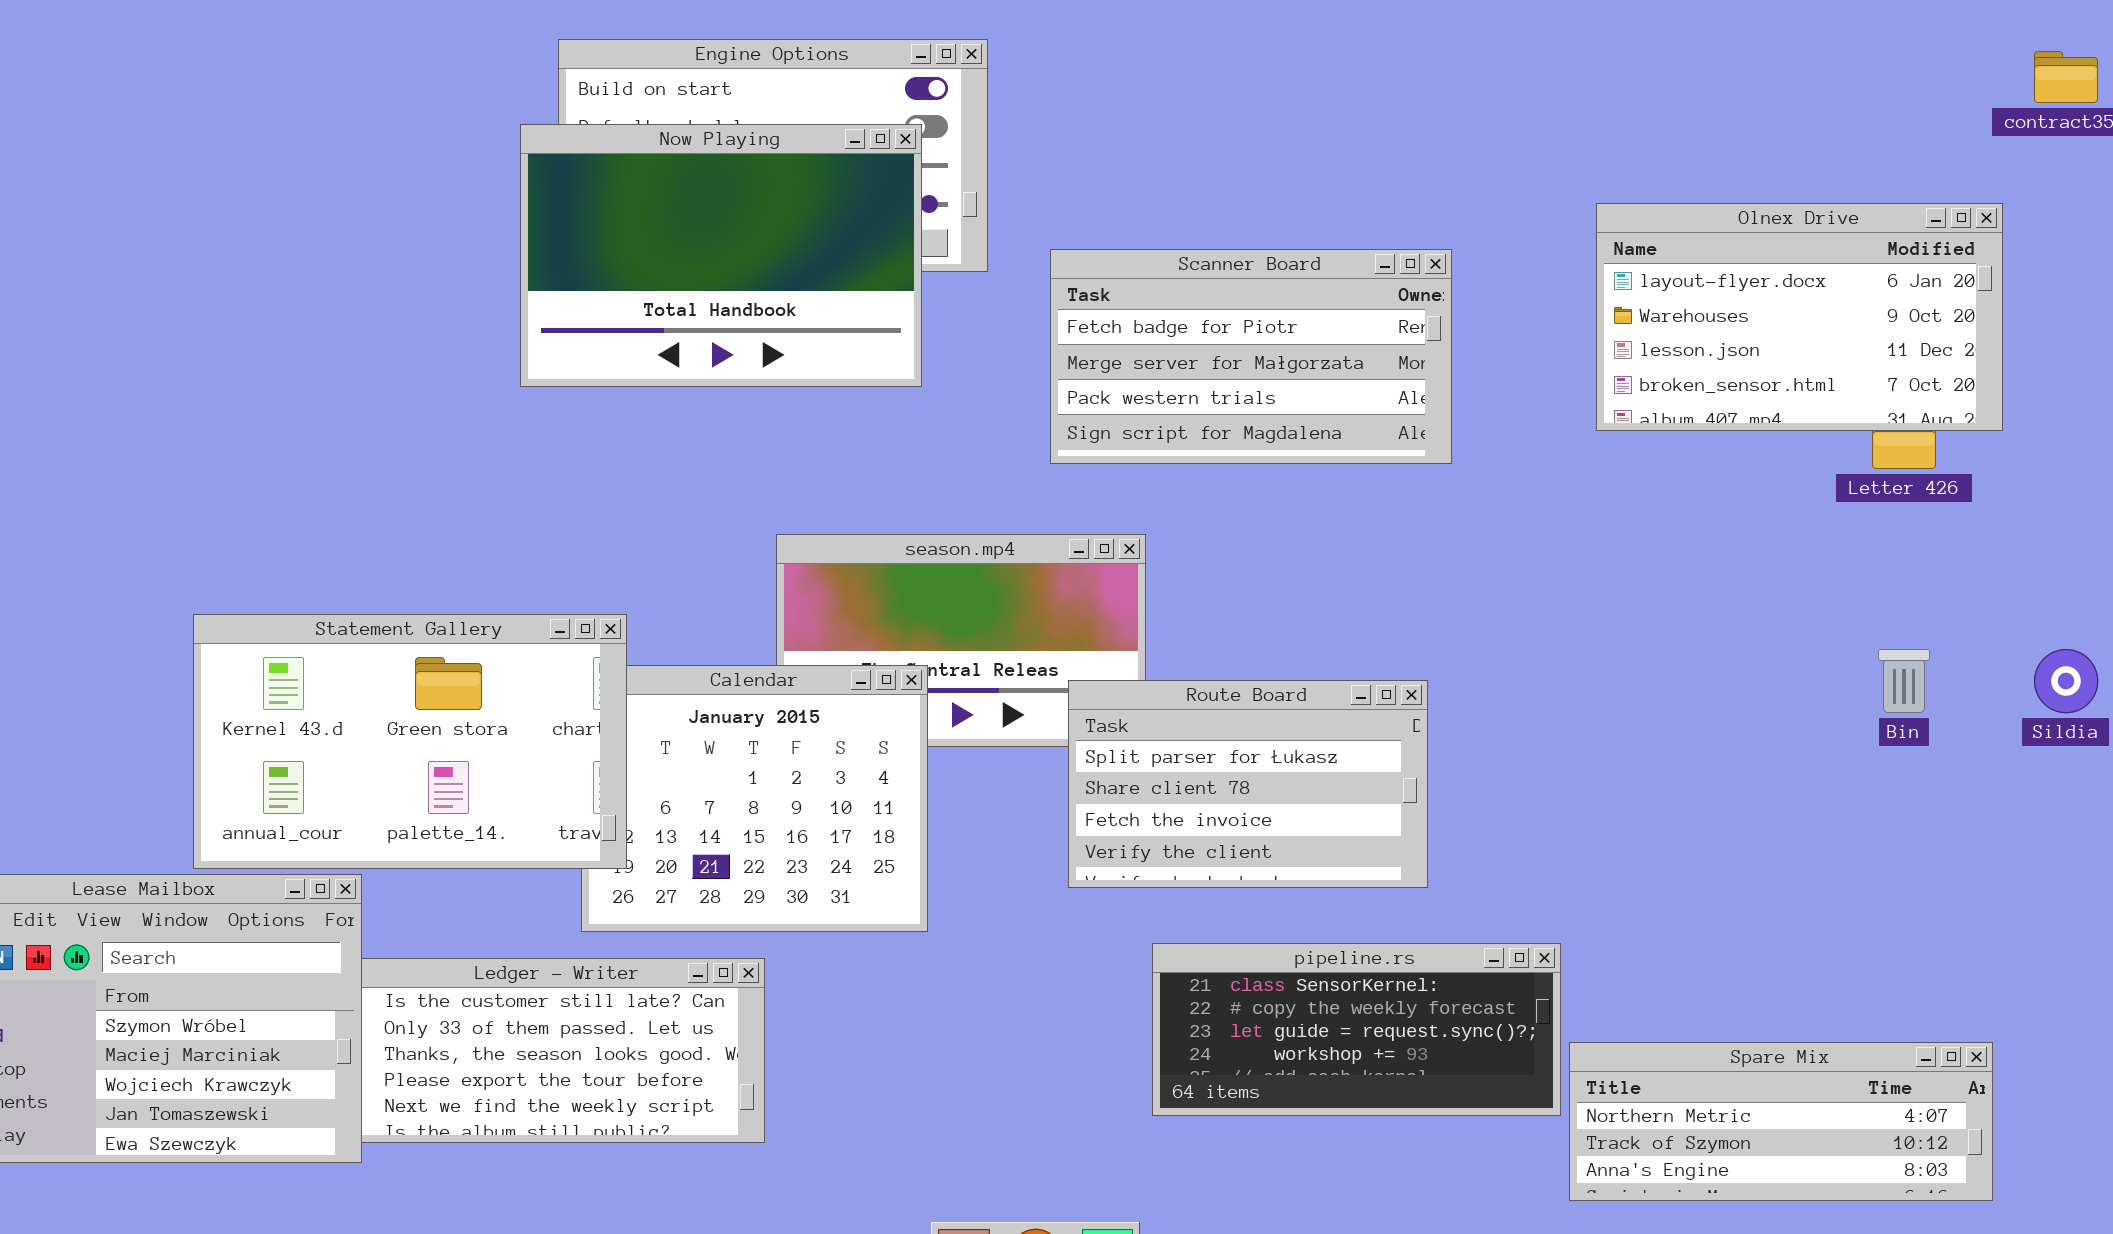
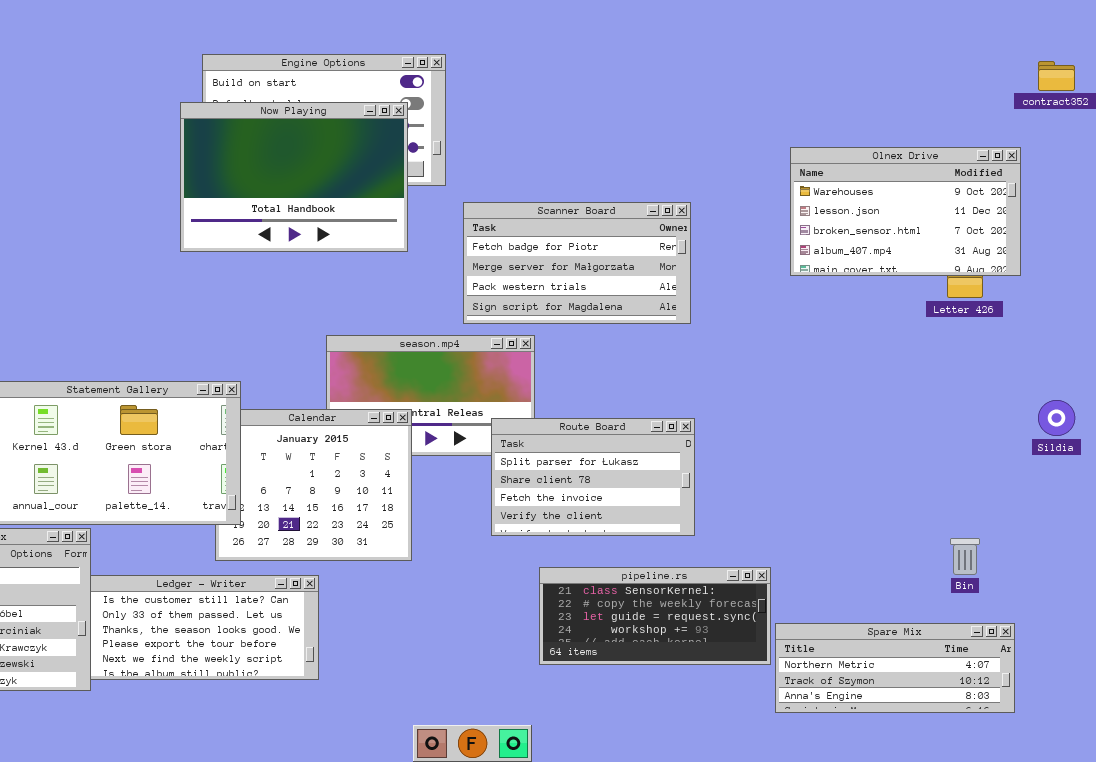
Olnex Drive: [1596,203,2003,431] -> [790,147,1021,276], scrolled down 1 row
Scanner Board: [1050,249,1452,464] -> [463,202,691,324], moved
Bin: [1878,649,1930,713] -> [950,538,980,575], moved

